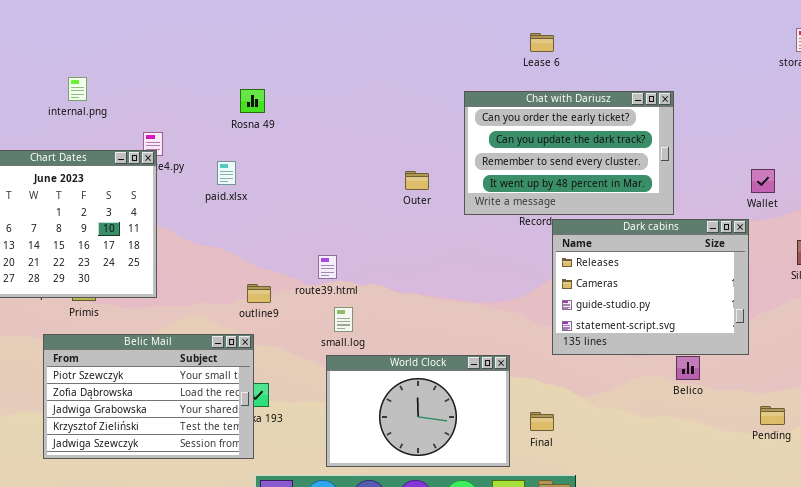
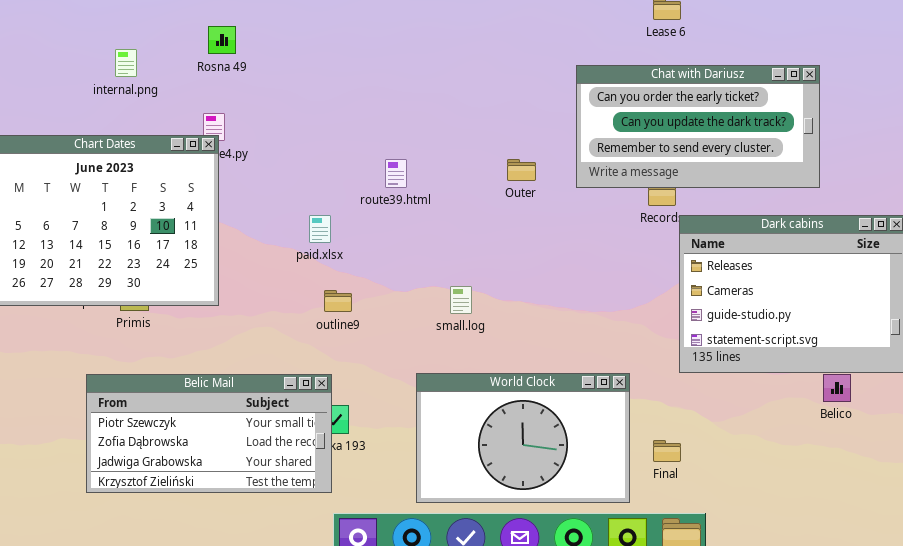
Rosna 49: [240,89,265,113] -> [208,26,236,54], moved
Chat with Dariusz: [464,91,674,215] -> [576,65,820,188], resized
paid.xlsx: [217,161,236,185] -> [309,215,331,243], moved
route39.html: [318,255,337,279] -> [385,159,407,188], moved
small.log: [334,307,353,332] -> [450,286,472,314], moved
Belic Mail: [43,334,254,459] -> [86,374,332,493], resized

